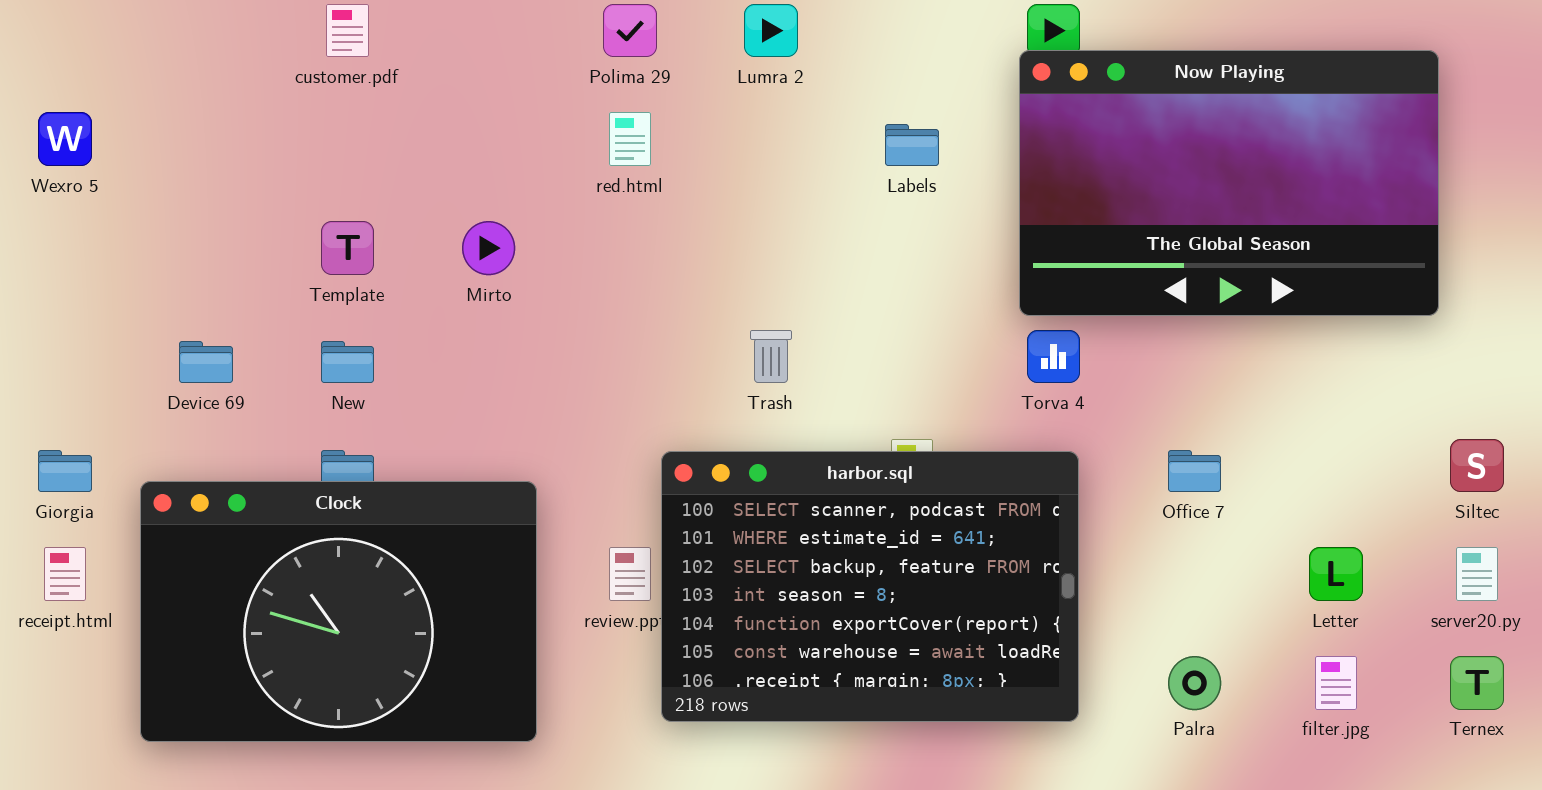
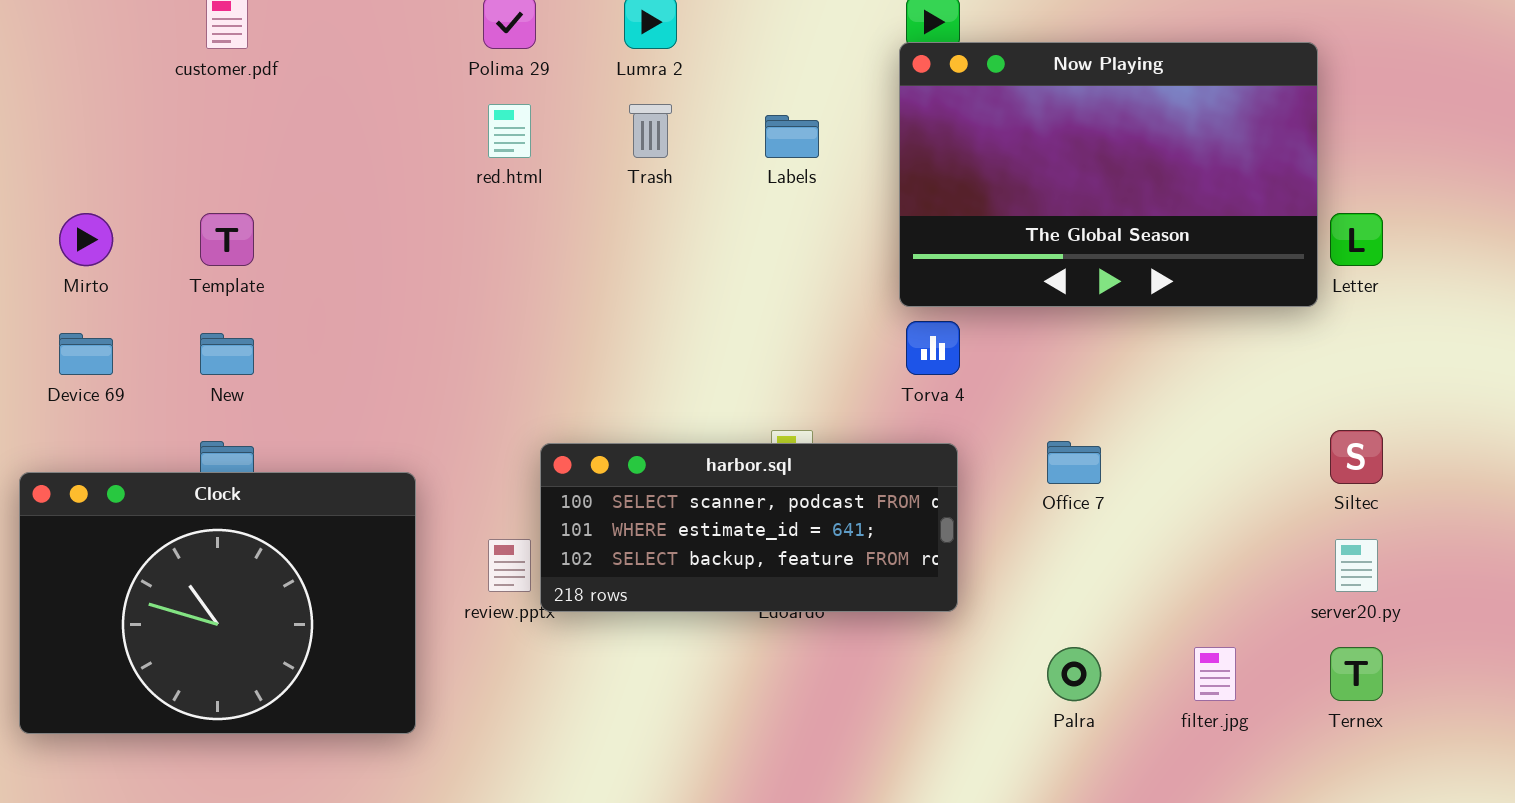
Mirto: [462,221,515,275] -> [59,213,113,266], moved
Trash: [750,330,792,383] -> [629,104,672,158], moved
harbor.sql: [661,451,1079,722] -> [540,443,958,612], resized
Letter: [1309,547,1363,601] -> [1330,213,1383,266], moved

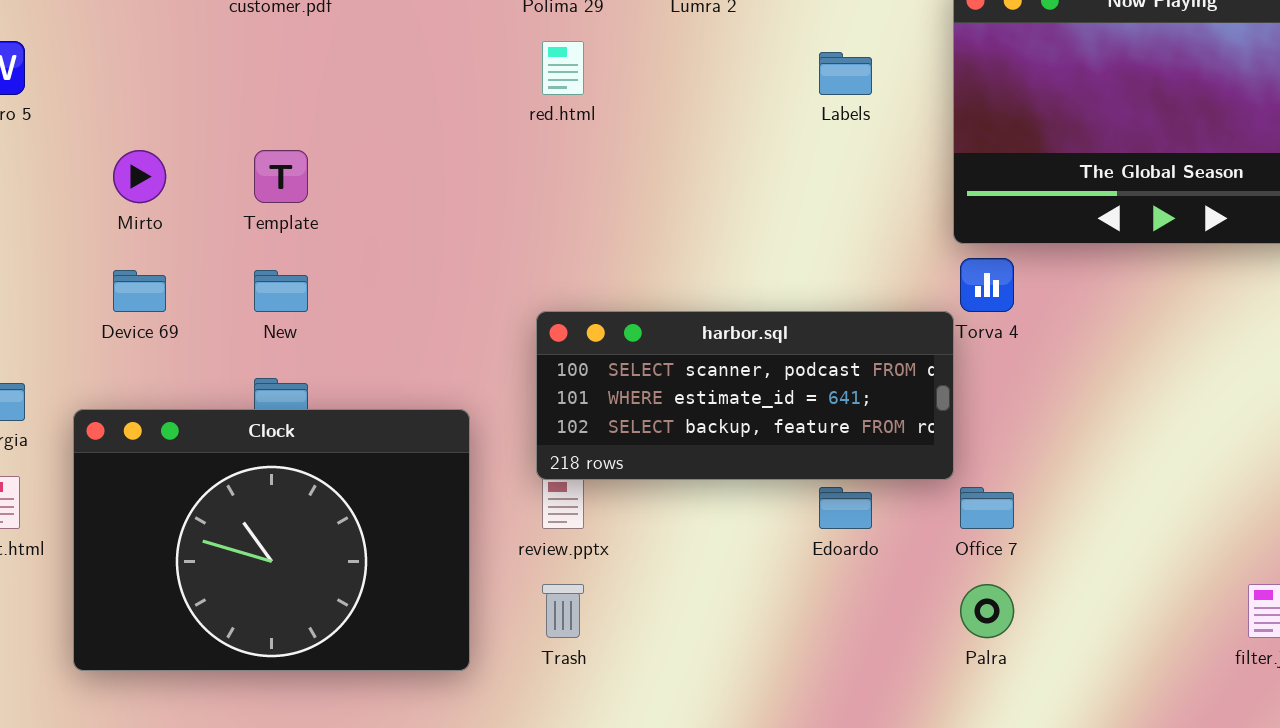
Trash: [629,104,672,158] -> [542,584,584,638], moved
Office 7: [1047,441,1101,484] -> [960,487,1014,529], moved
harbor.sql: [540,443,958,612] -> [536,311,954,480], moved
Palra: [1047,647,1101,701] -> [960,584,1014,638], moved

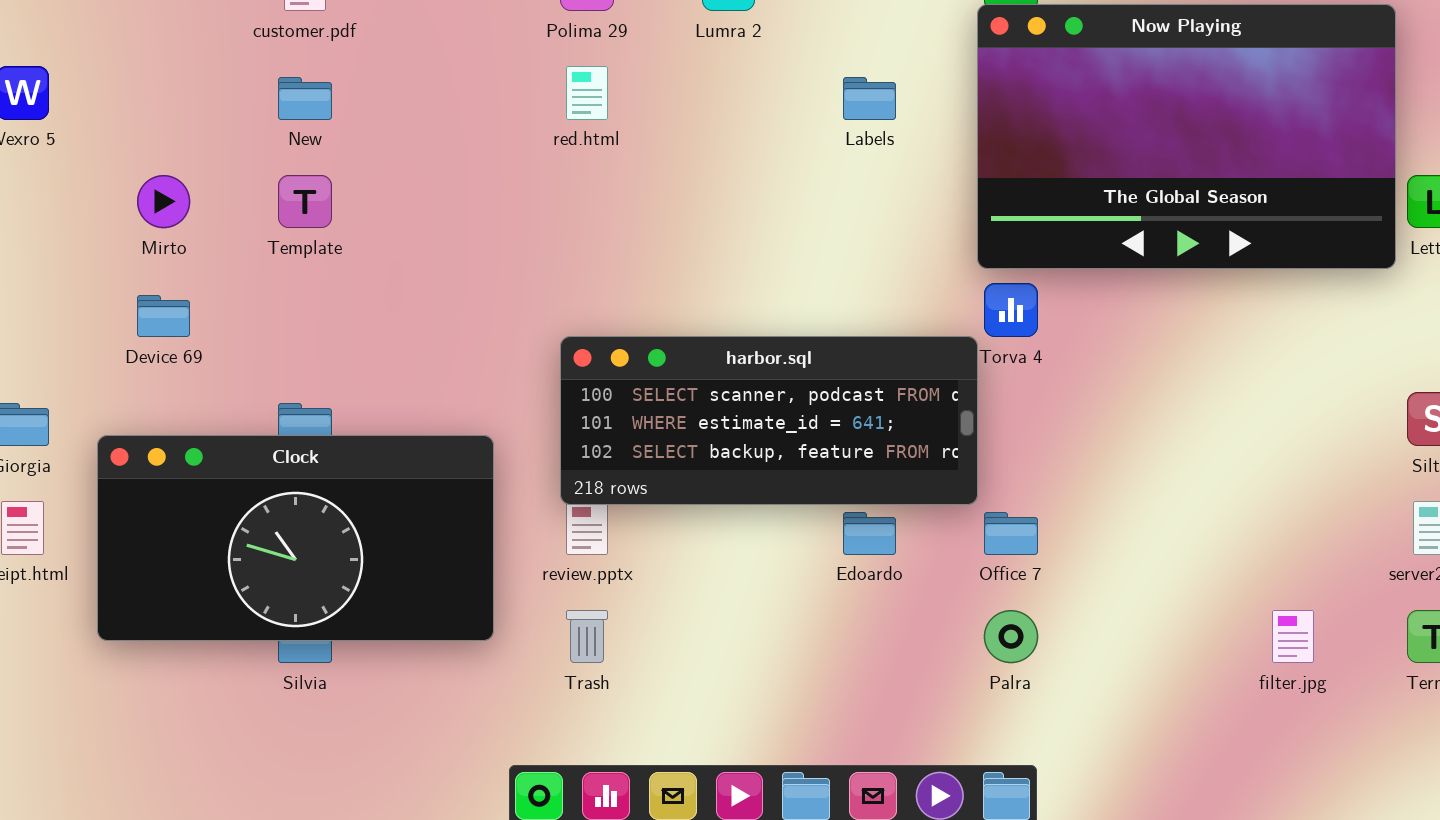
New: [254,270,308,312] -> [278,77,332,120], moved
Clock: [73,409,470,671] -> [97,435,494,641], resized

